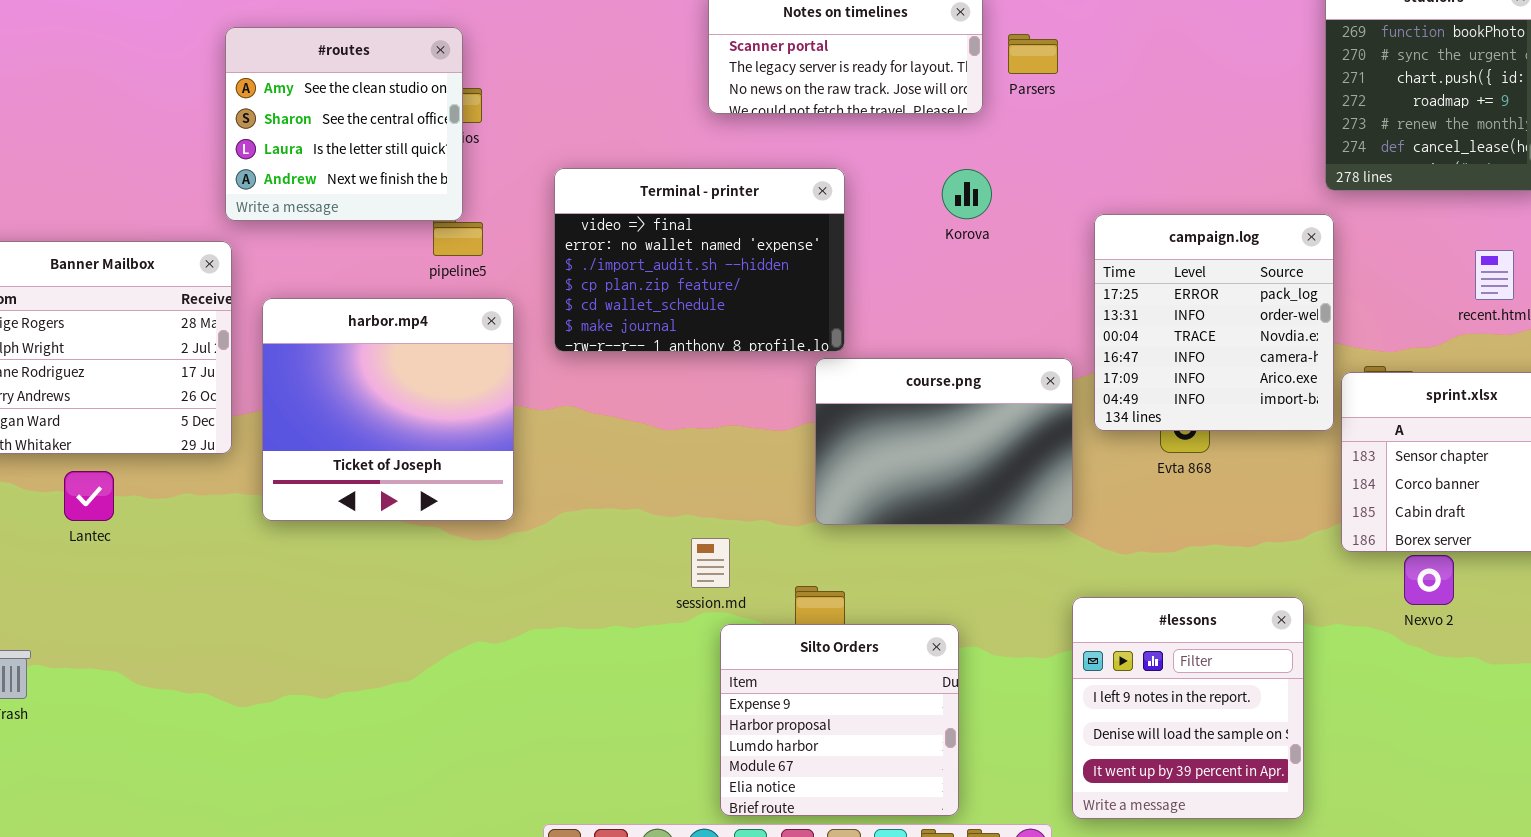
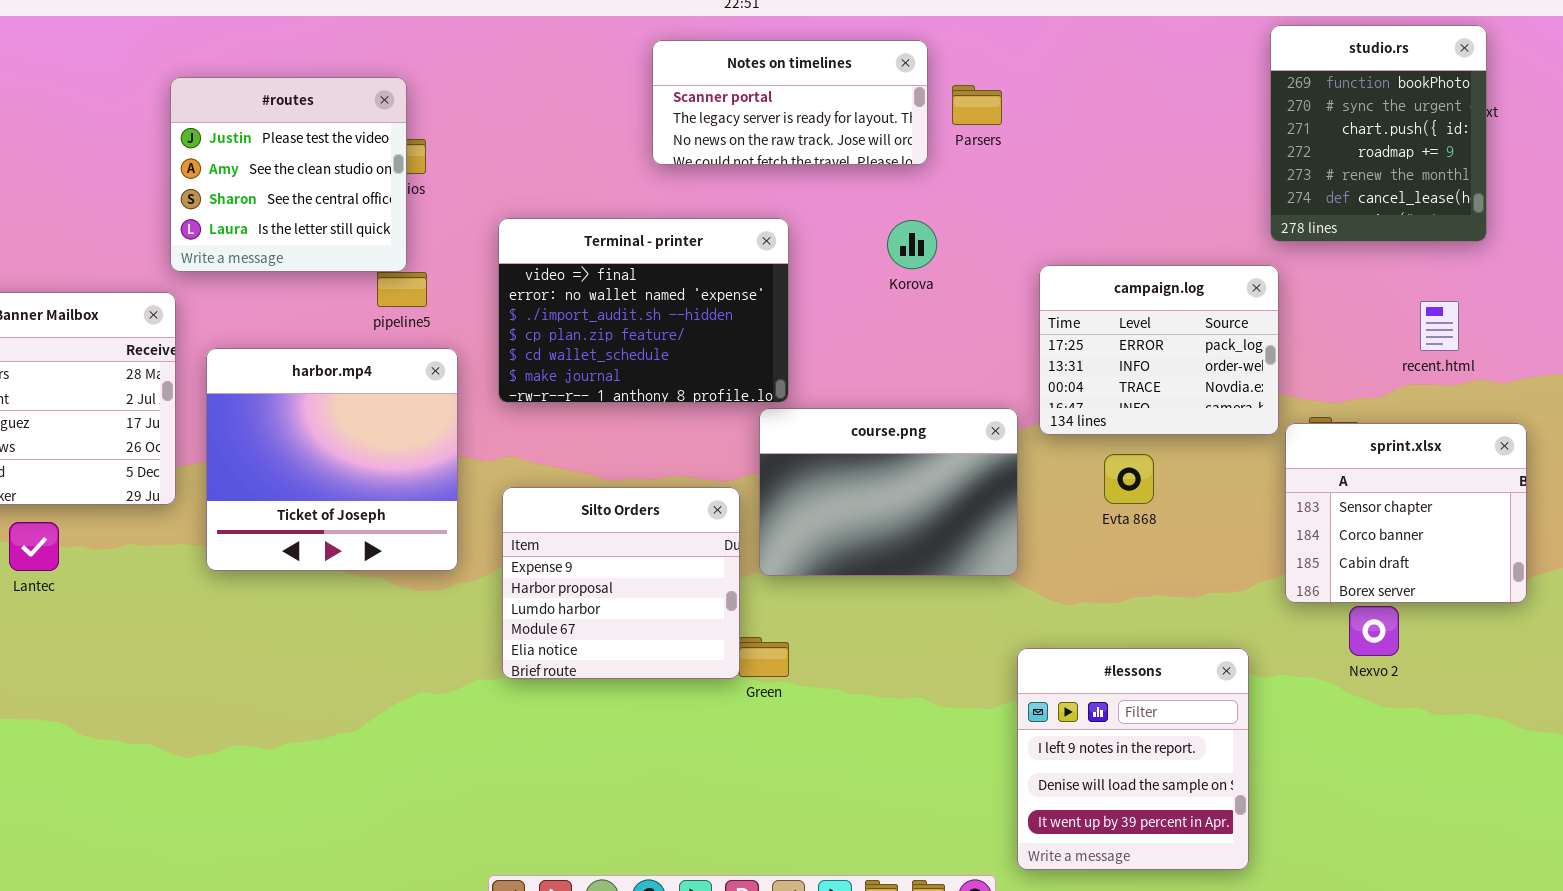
#routes: [225,27,463,221] -> [170,77,407,272], scrolled up 1 row
campaign.log: [1094,214,1334,431] -> [1039,265,1279,435], resized
Silto Orders: [720,624,959,816] -> [502,487,740,679], moved

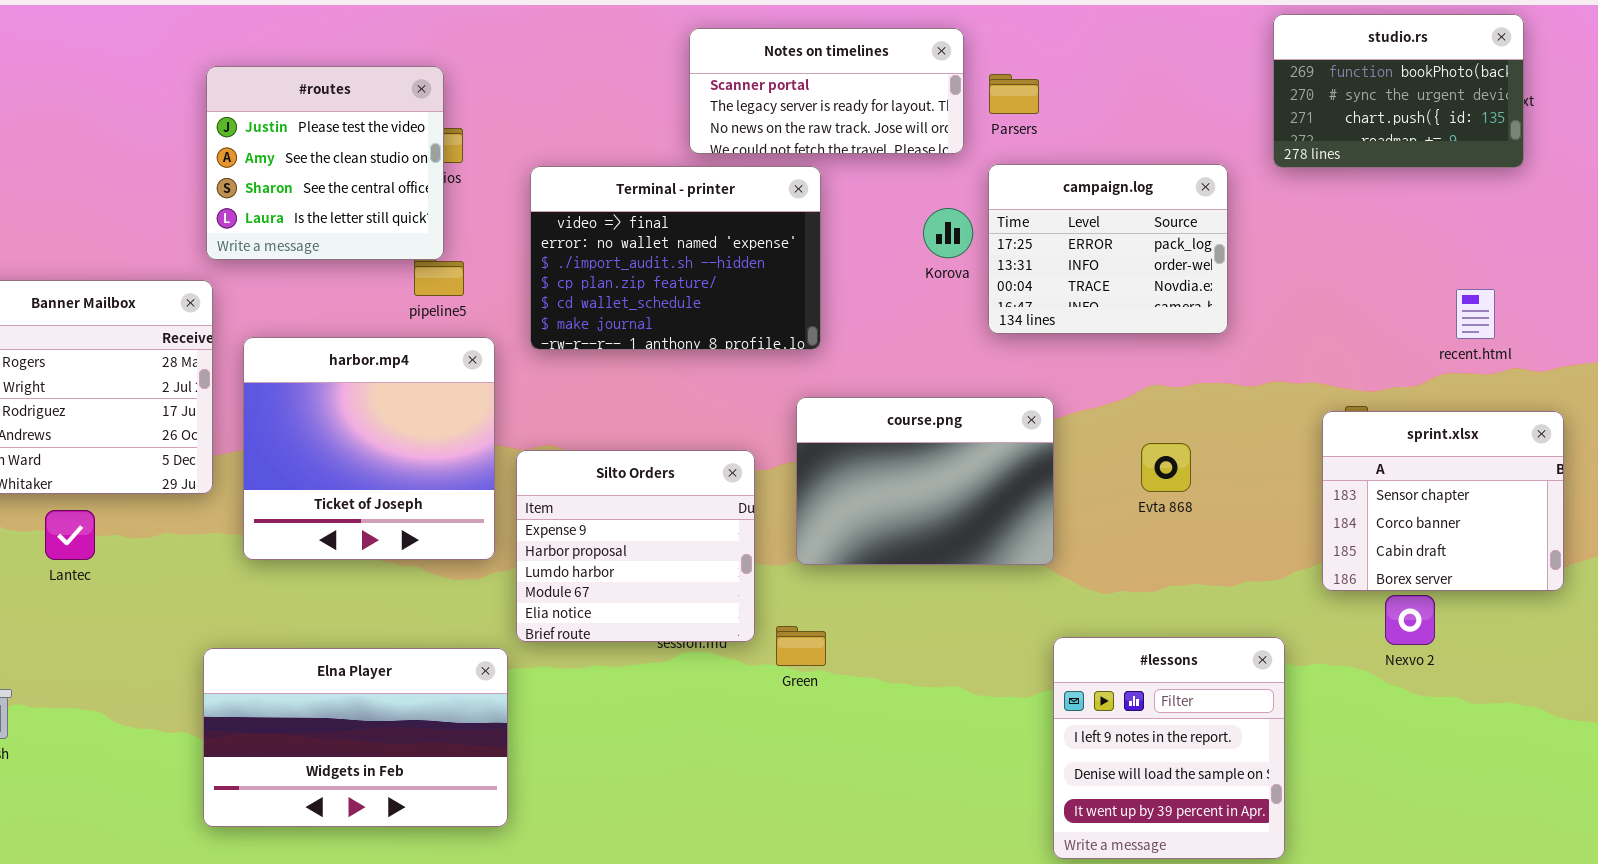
studio.rs: [1270,25,1487,242] -> [1273,14,1524,168], resized
Terminal - printer: [498,218,789,403] -> [530,166,821,350], moved
campaign.log: [1039,265,1279,435] -> [988,164,1228,334], moved
Silto Orders: [502,487,740,679] -> [516,450,755,642], moved
Elna Player: none -> [203,648,508,827], opened

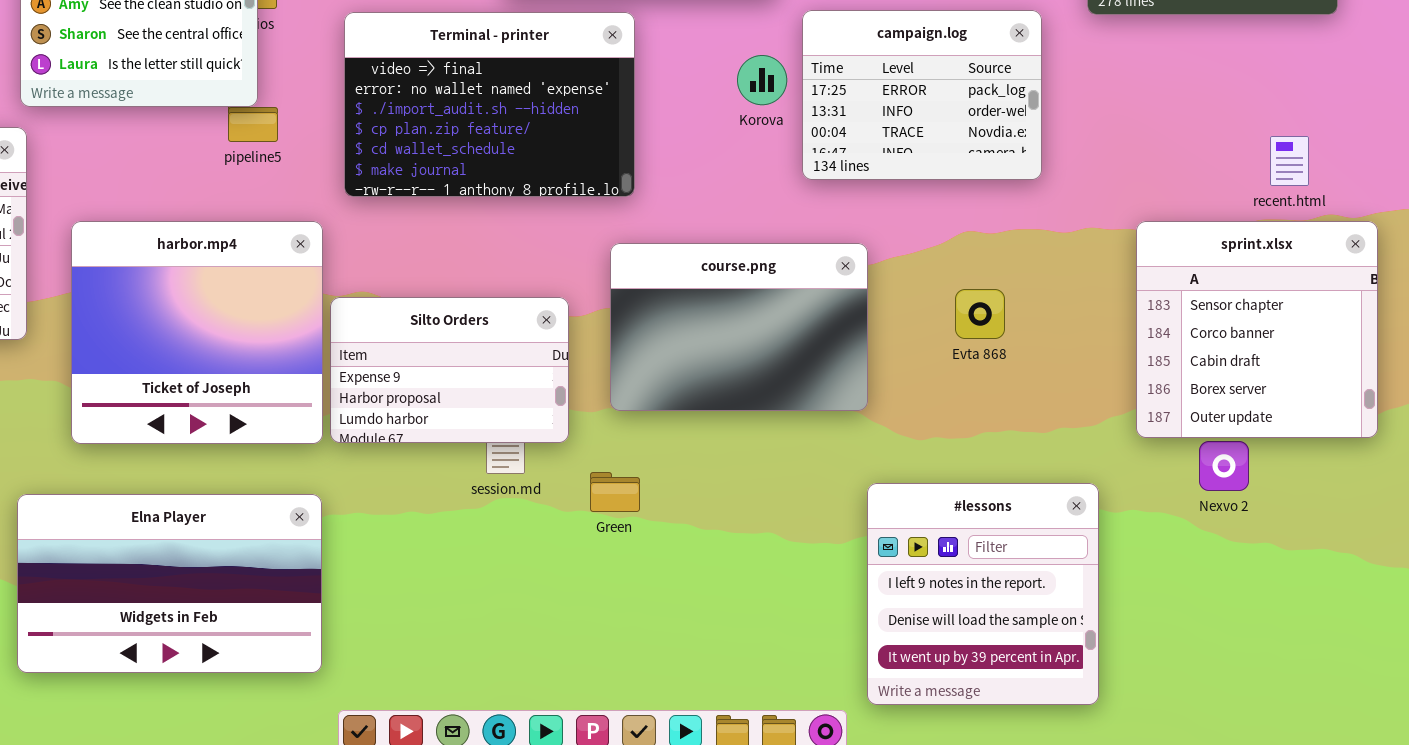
harbor.mp4: [243,337,495,560] -> [71,221,323,444], moved
sprint.xlsx: [1322,411,1564,591] -> [1136,221,1378,438], resized
Silto Orders: [516,450,755,642] -> [330,297,569,443], resized

